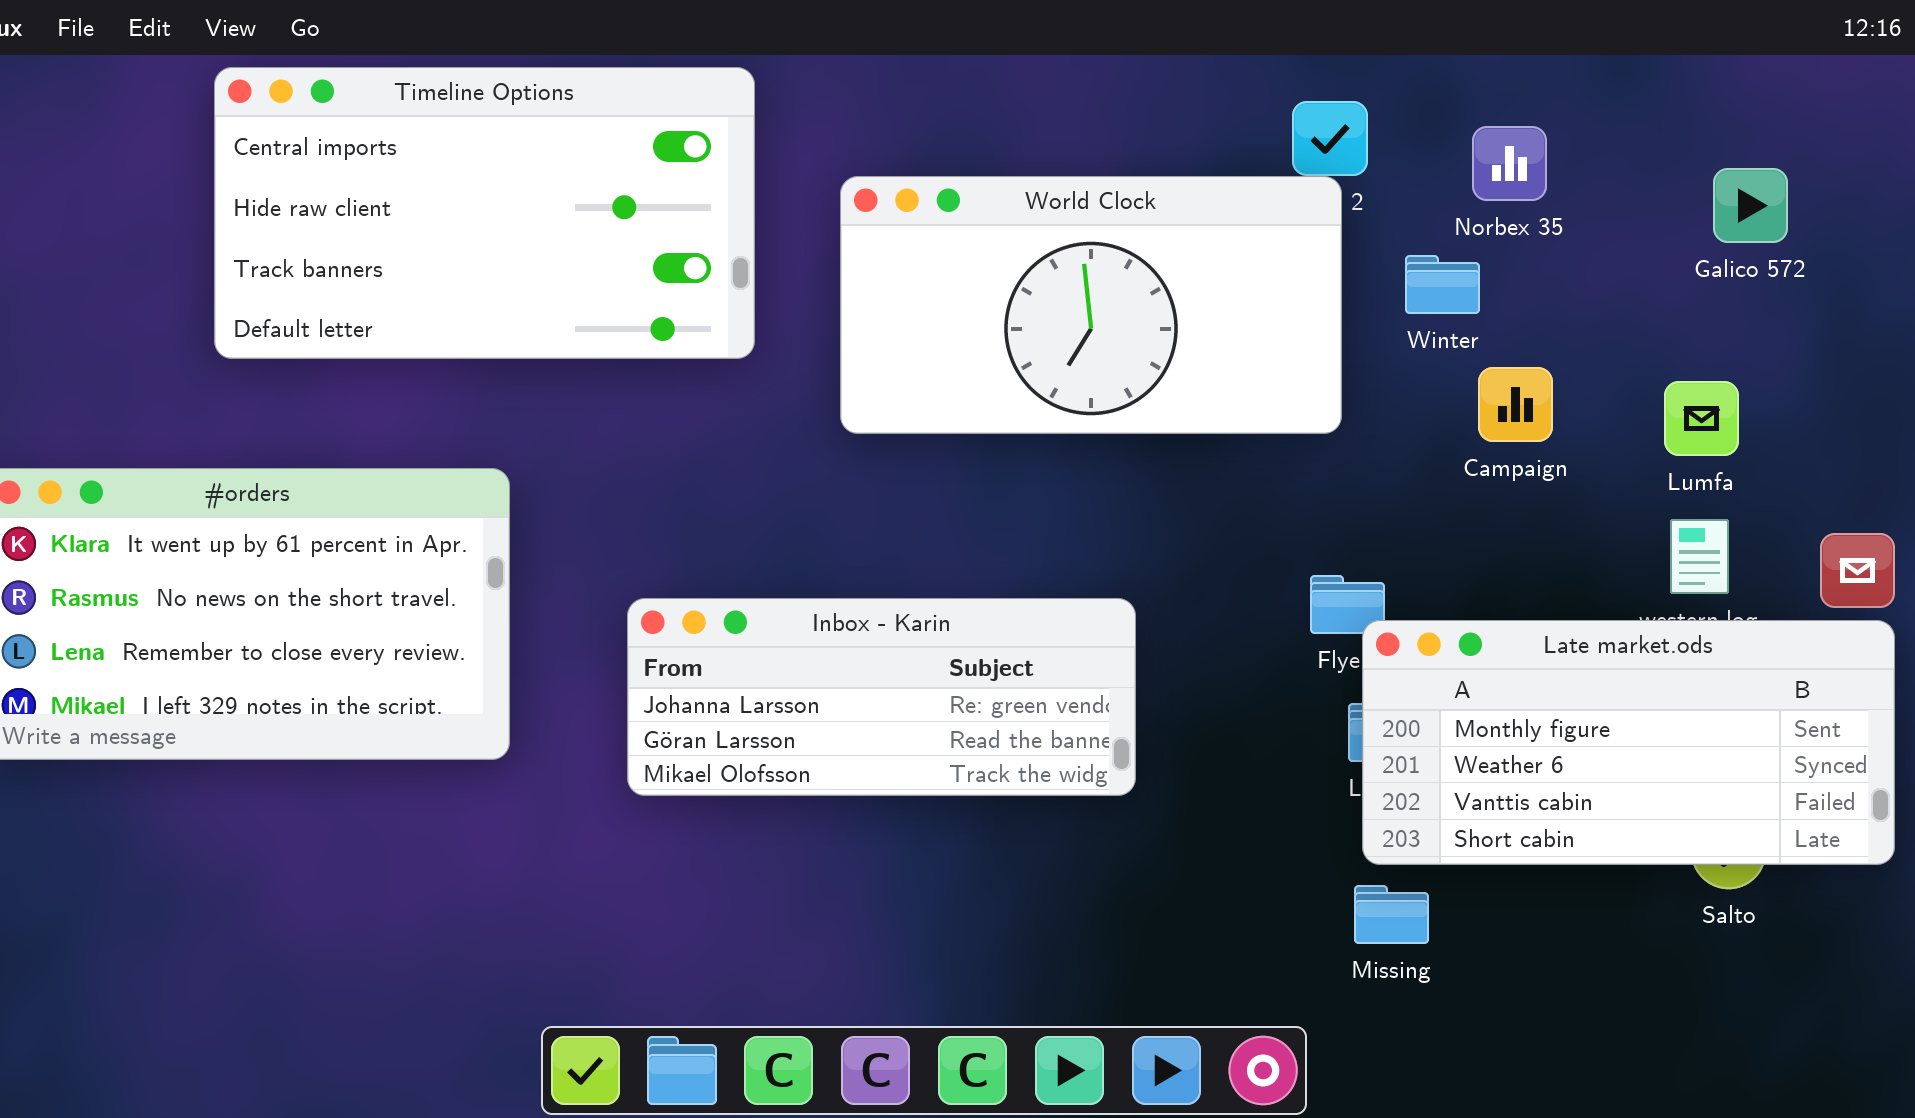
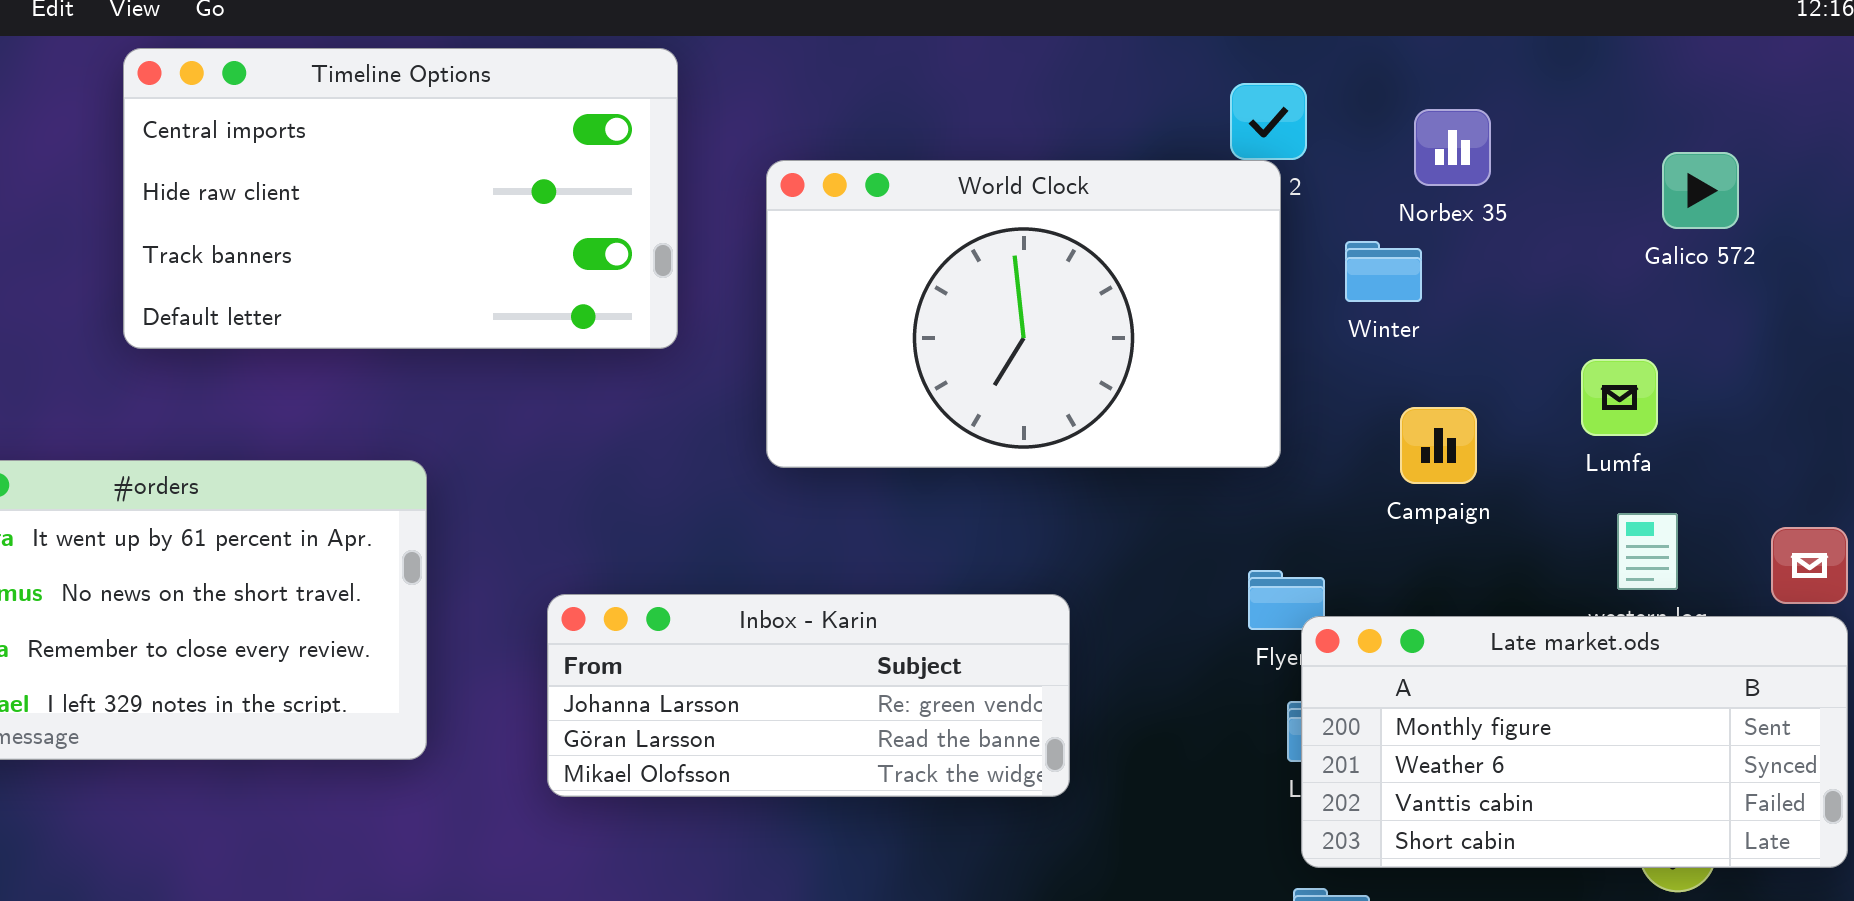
World Clock: [840,176,1342,434] -> [766,160,1281,468], resized
Campaign: [1478,367,1553,442] -> [1400,407,1477,484], moved
Lumfa: [1664,381,1739,456] -> [1581,359,1658,436], moved

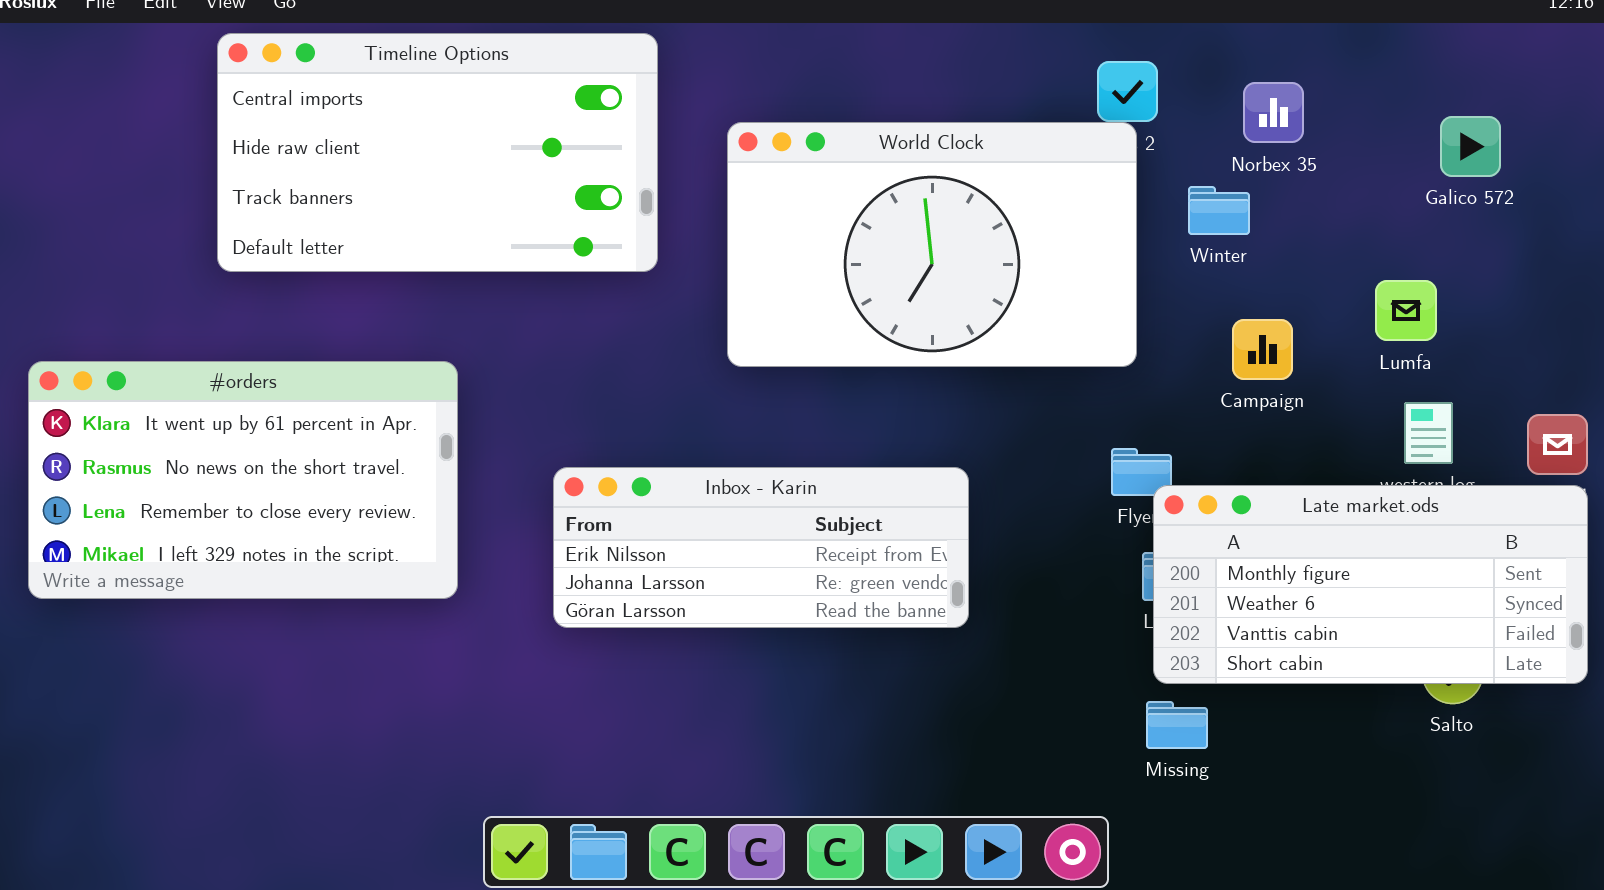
Inbox - Karin: [547,594,1070,797] -> [553,467,969,628], scrolled up 1 row

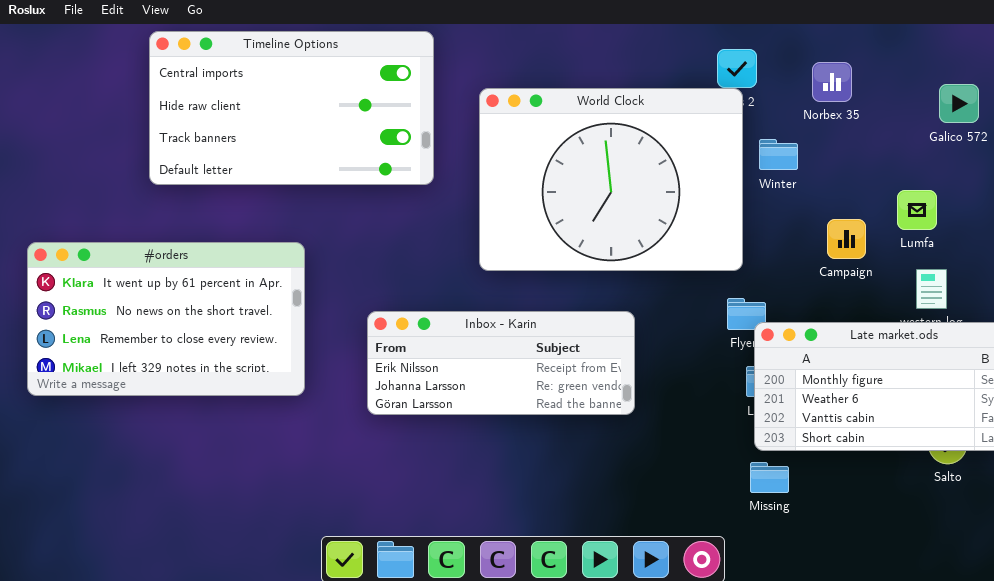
World Clock: [727,122,1137,367] -> [479,88,743,271], resized
Winter: [1188,186,1250,235] -> [759,139,798,170], moved
Campaign: [1232,319,1293,380] -> [827,219,866,259], moved

